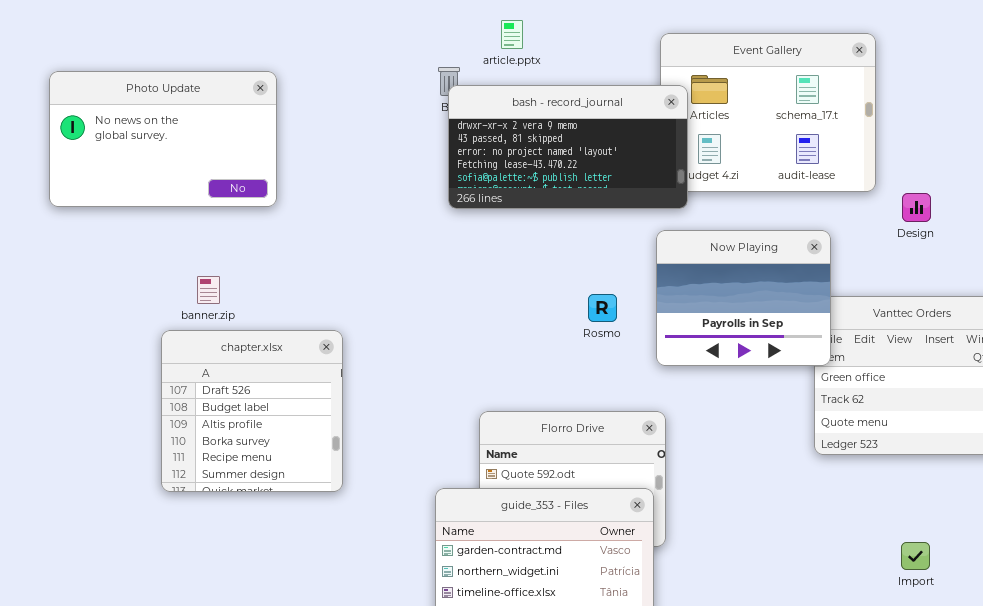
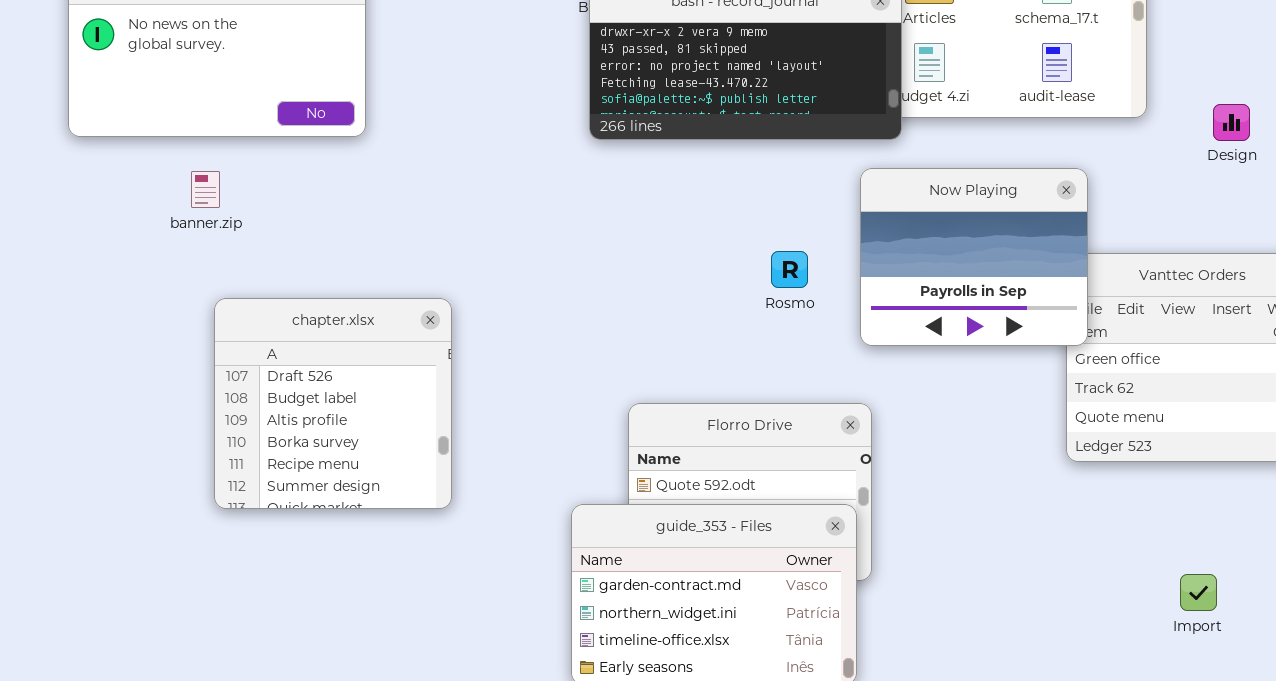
Design: [902,193,931,222] -> [1213,104,1250,141], moved
banner.zip: [197,276,220,304] -> [191,171,220,208], moved

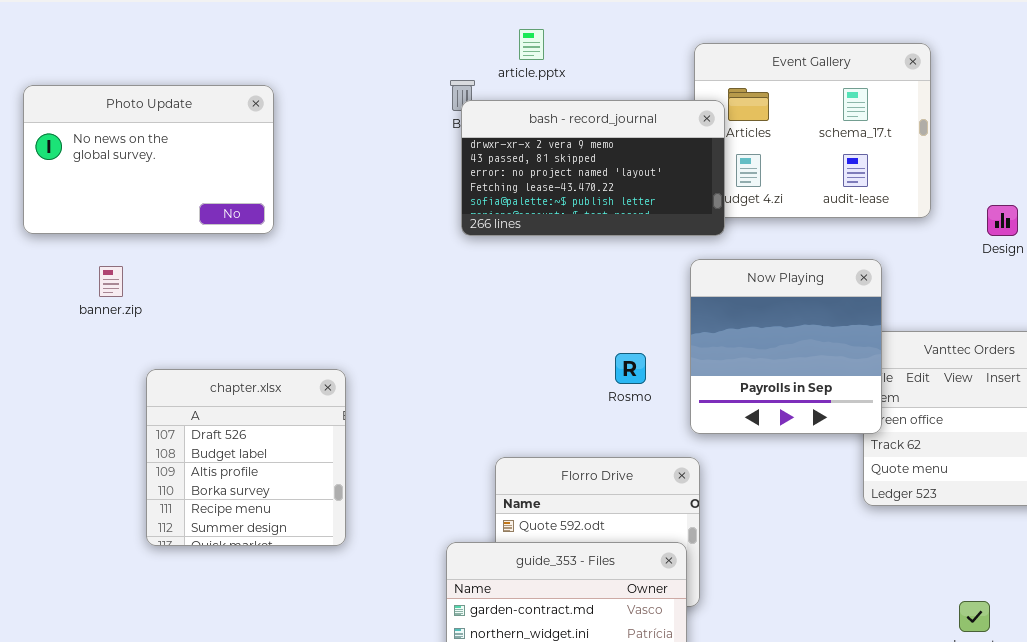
Now Playing: [860,168,1088,346] -> [690,259,882,434], resized
banner.zip: [191,171,220,208] -> [99,266,123,297], moved
Rosmo: [771,251,808,288] -> [615,353,646,384], moved

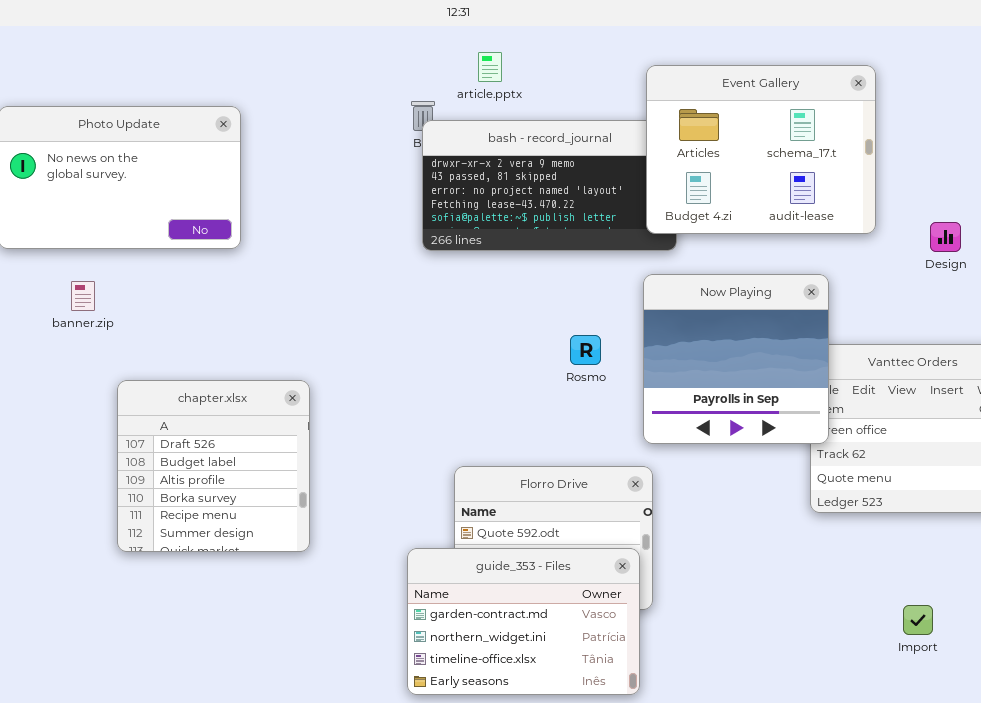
Event Gallery: [694,43,931,218] -> [646,65,876,234], raised
Rosmo: [615,353,646,384] -> [570,335,601,365], moved

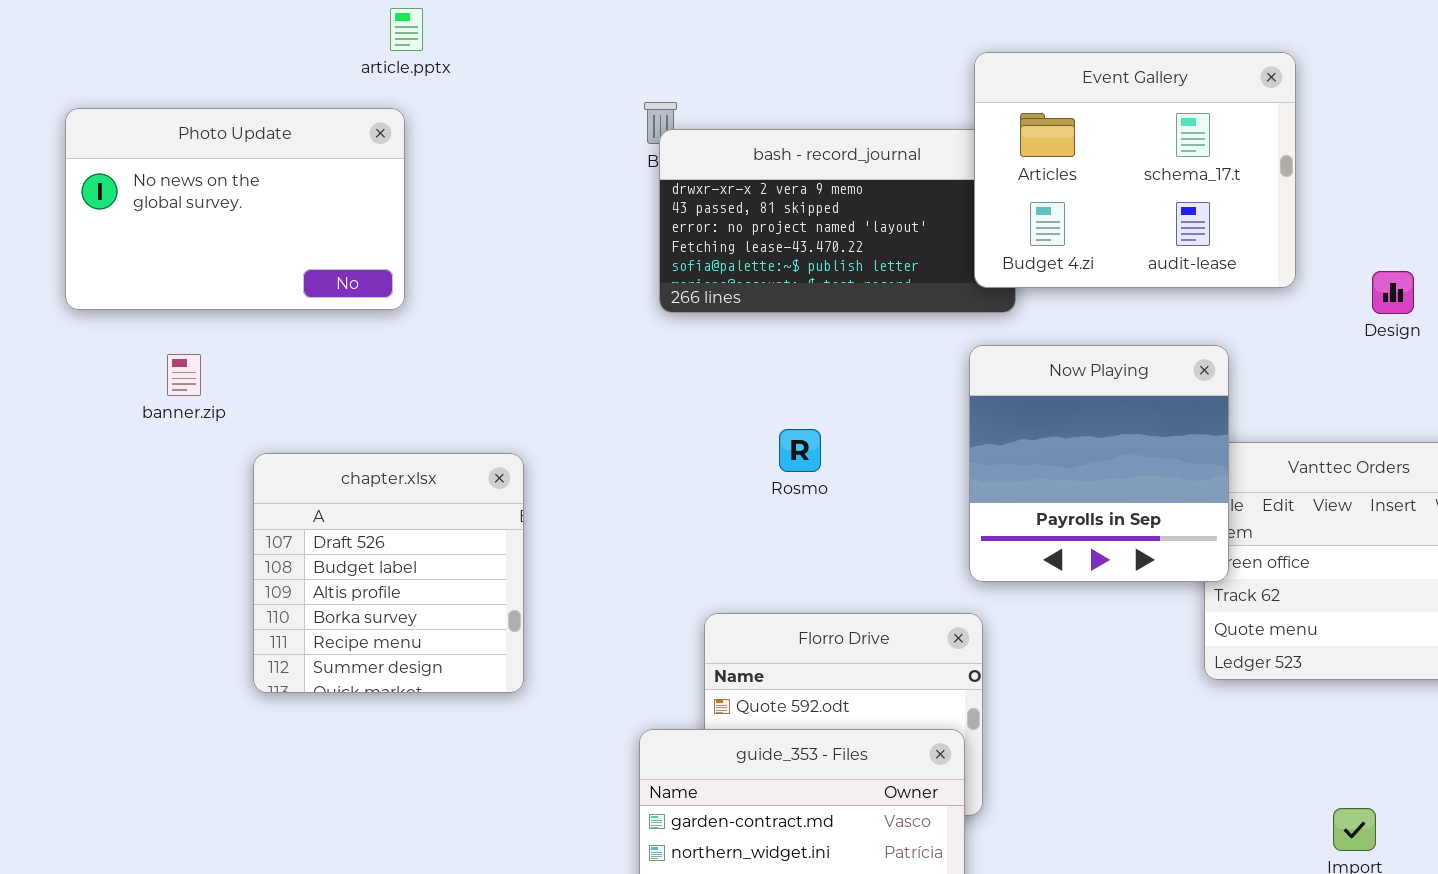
article.pptx: [478,52,502,82] -> [390,8,423,51], moved
Rosmo: [570,335,601,365] -> [779,429,821,472], moved
chapter.xlsx: [117,380,310,552] -> [253,453,524,693], moved

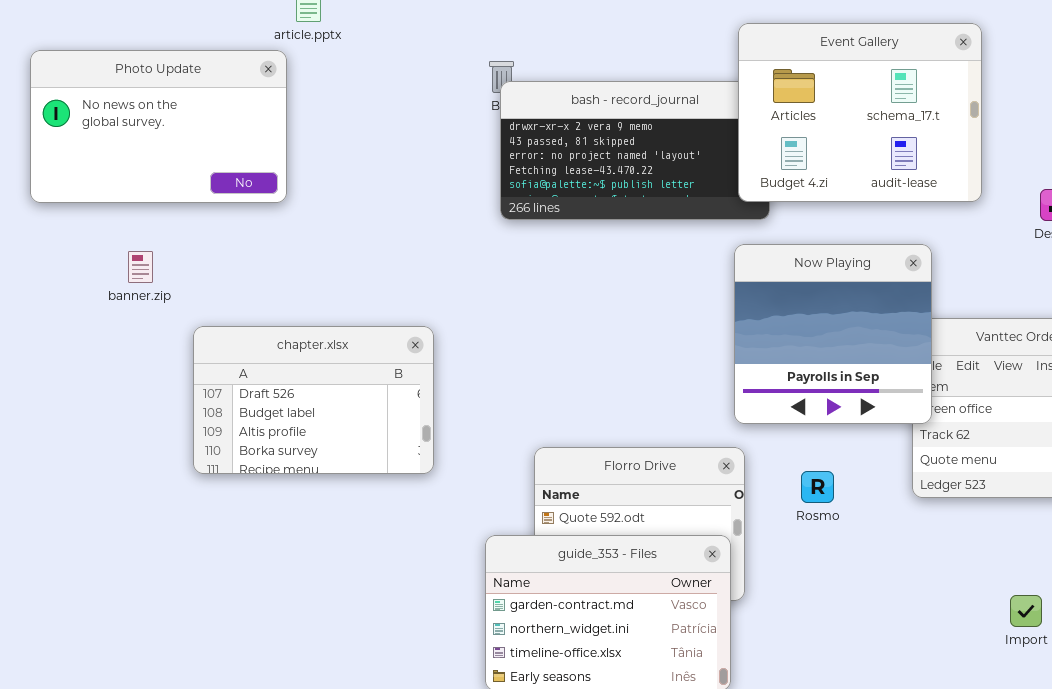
Photo Update: [65,108,405,310] -> [30,50,287,203], moved
Rosmo: [779,429,821,472] -> [801,471,834,503], moved
chapter.xlsx: [253,453,524,693] -> [193,326,434,474], resized

